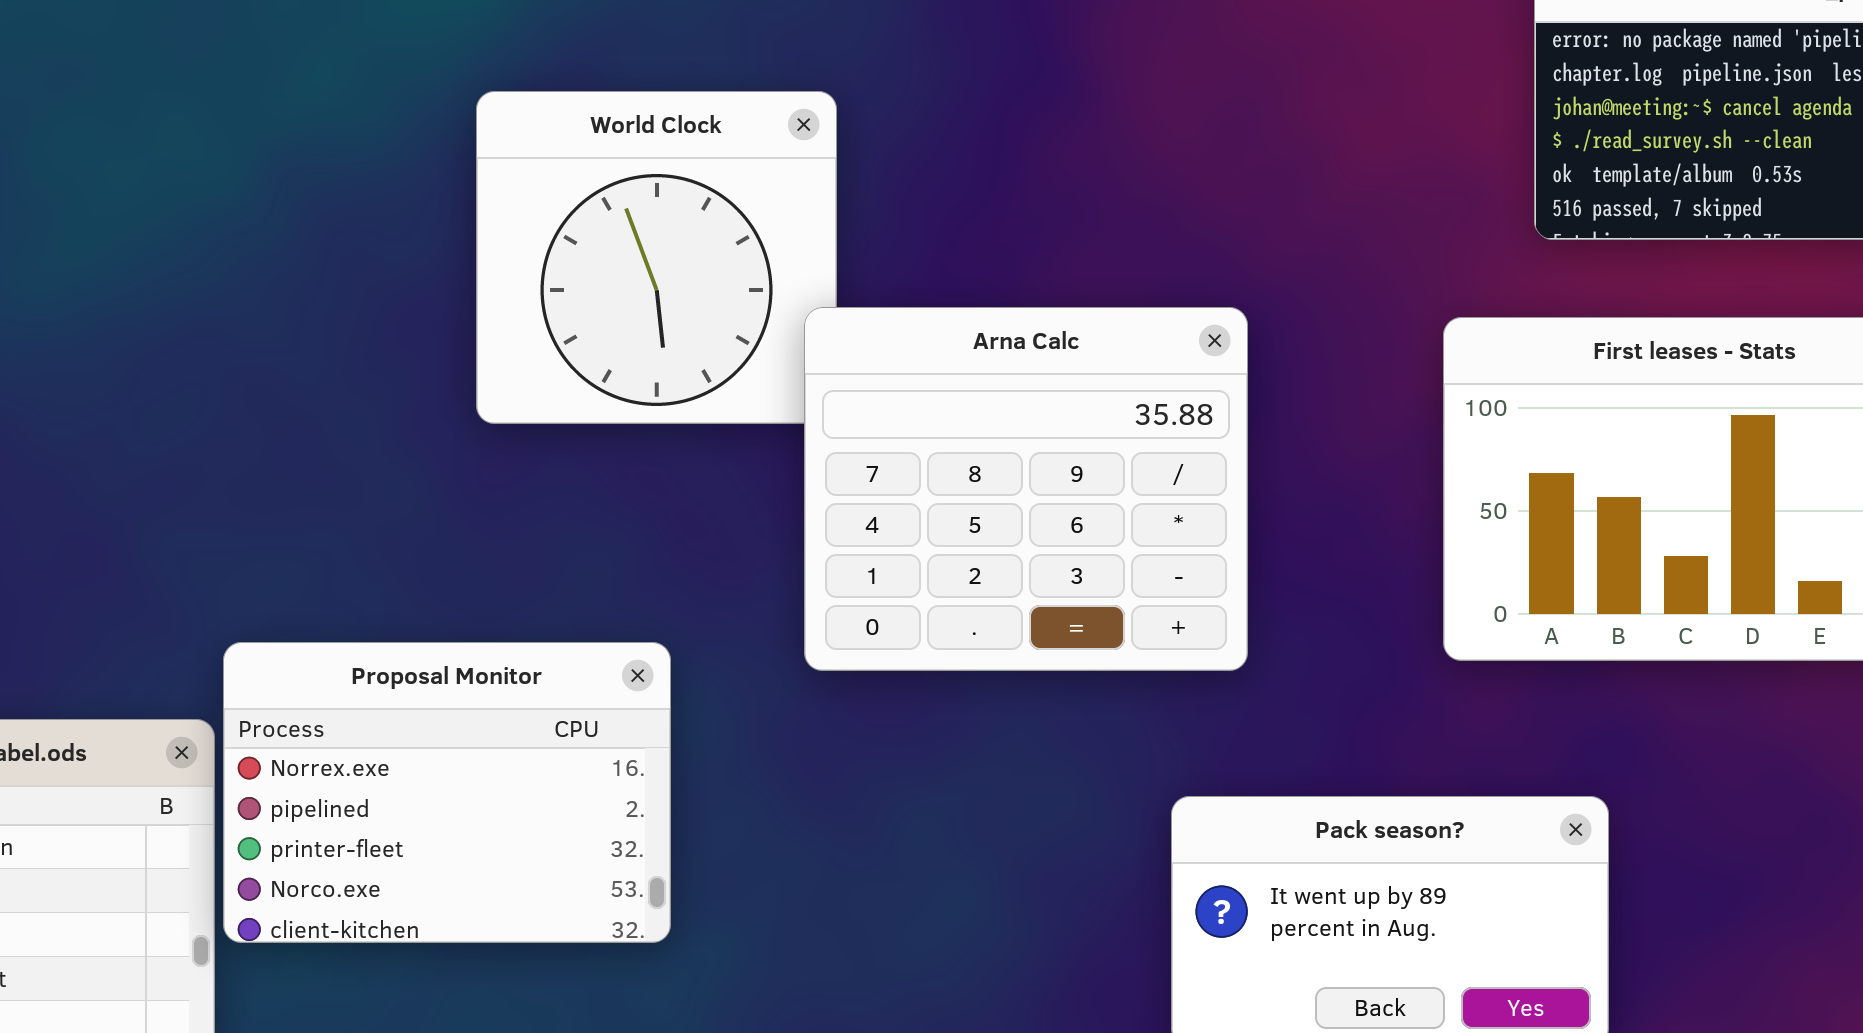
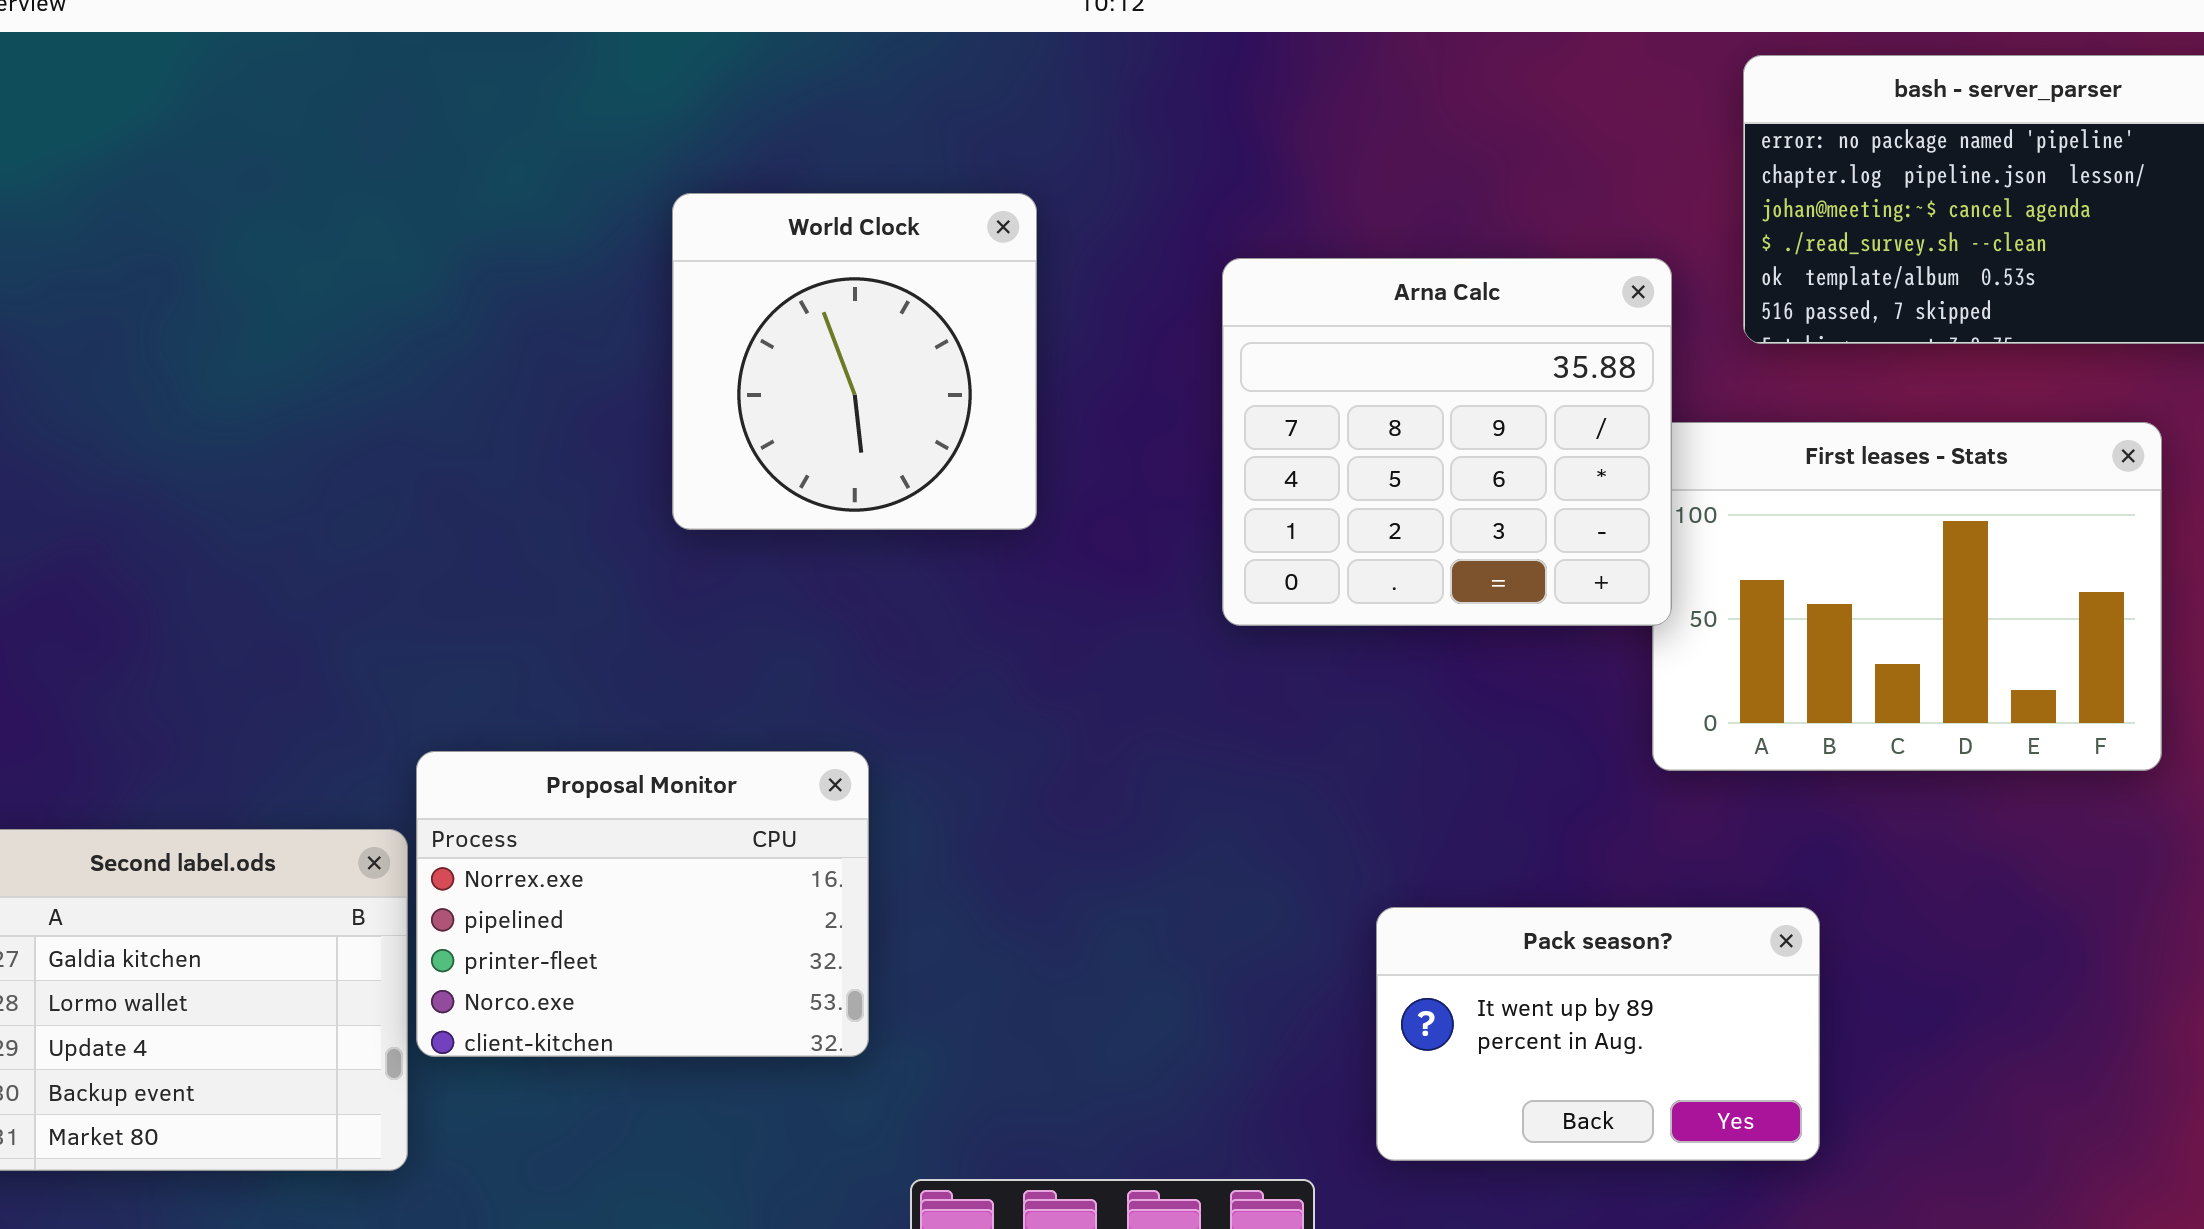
Arna Calc: [804,307,1248,671] -> [1222,258,1672,626], moved

